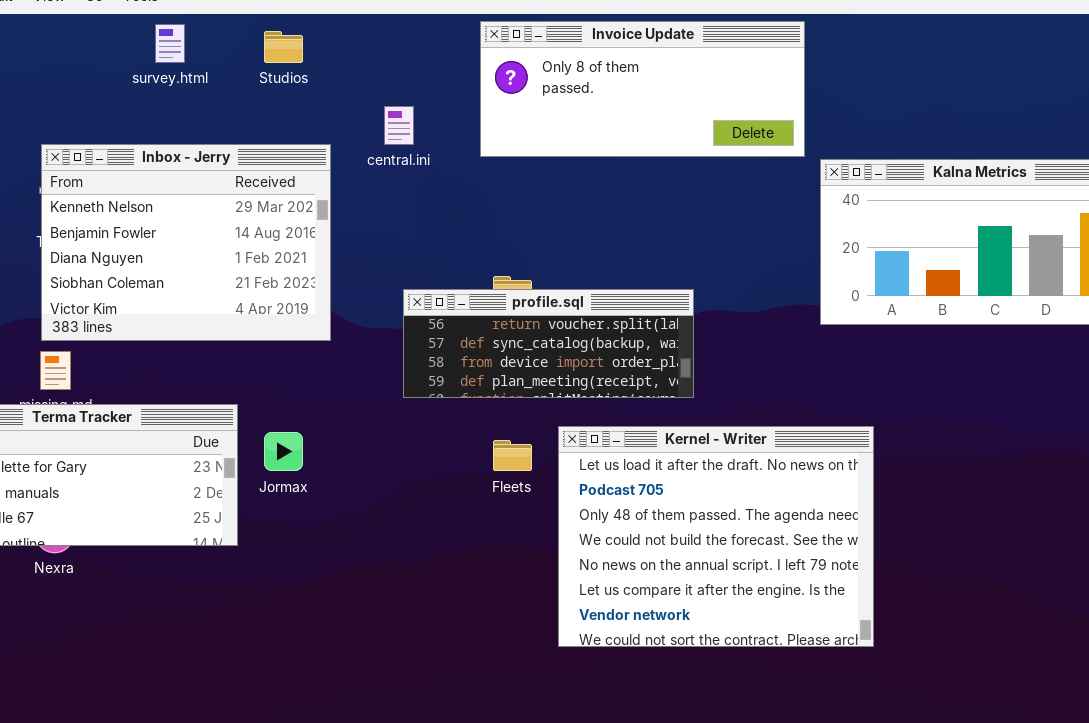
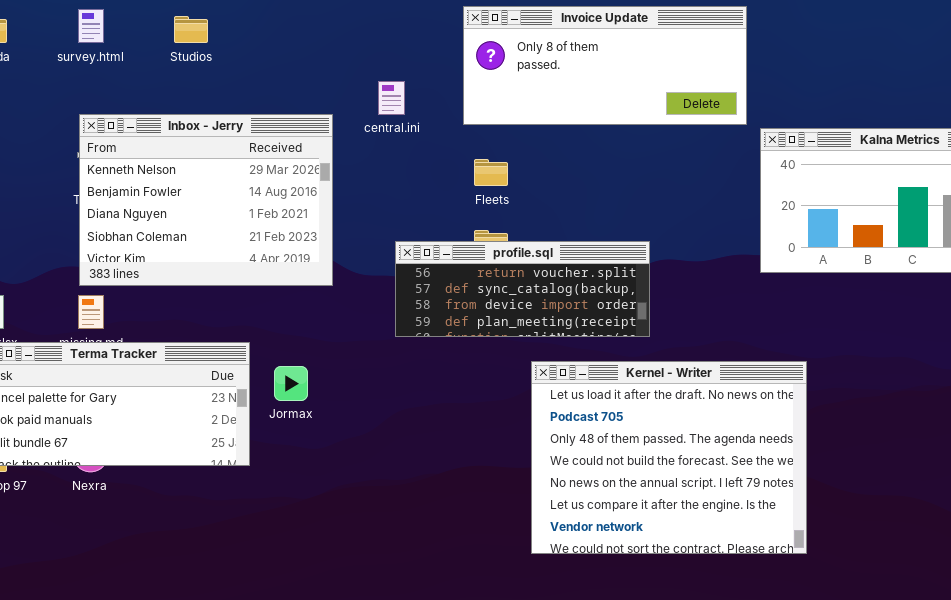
survey.html: [155,24,185,63] -> [78,9,104,43], moved
Studios: [264,31,303,63] -> [174,16,208,43], moved
Fleets: [493,440,532,471] -> [474,159,508,186], moved

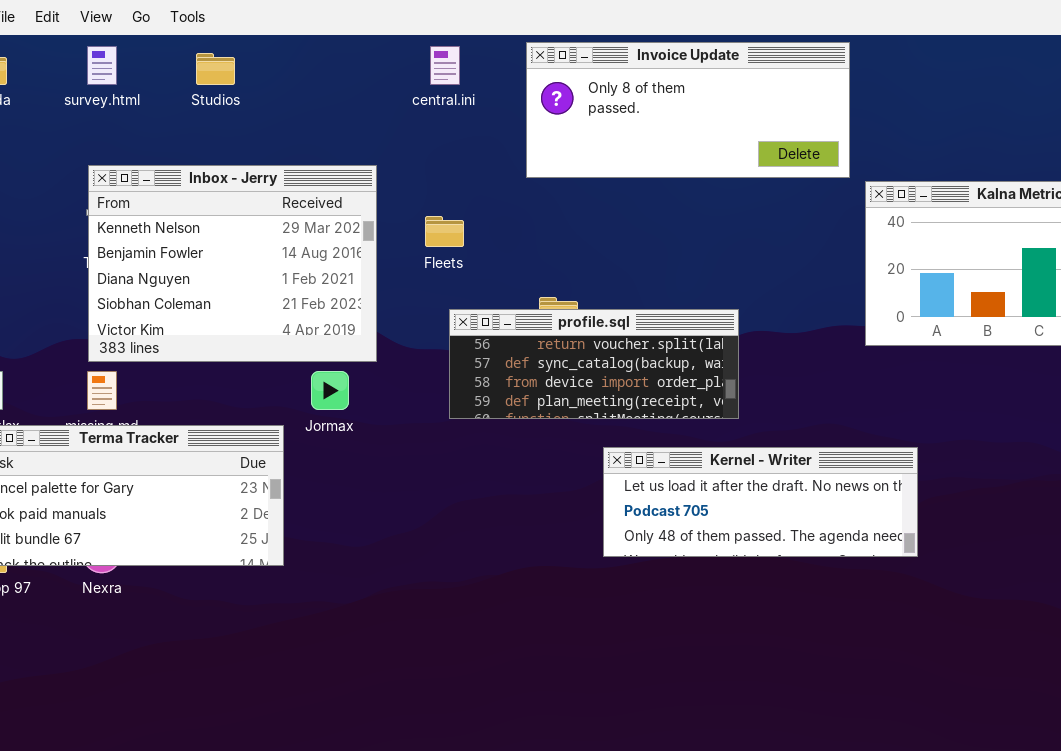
central.ini: [378,81,405,115] -> [430,46,460,85], moved
Fleets: [474,159,508,186] -> [425,216,464,247], moved
Kernel - Writer: [531,361,807,554] -> [603,447,918,557], resized
Jormax: [274,366,308,401] -> [311,371,349,410], moved

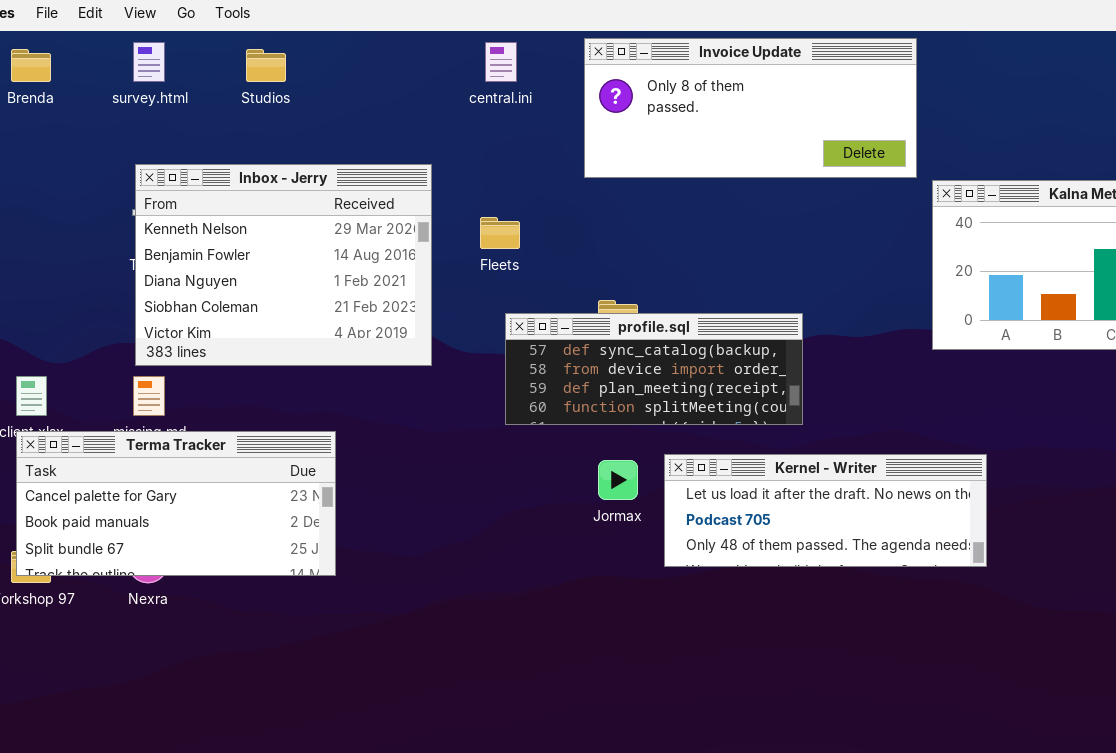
profile.sql: [449,309,739,419] -> [505,313,803,425], scrolled down 1 row
Jormax: [311,371,349,410] -> [598,460,638,500], moved

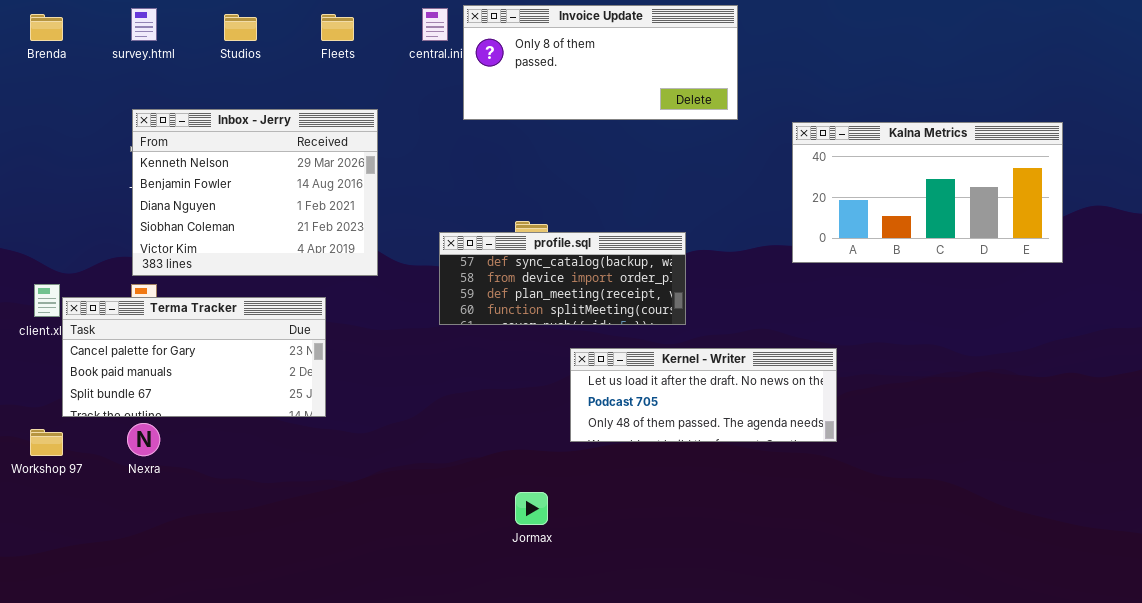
Invoice Update: [584,38,917,178] -> [463,5,738,120], moved
Fleets: [480,217,520,249] -> [321,14,354,41], moved
Terma Tracker: [16,431,336,576] -> [62,297,326,417], moved
Jormax: [598,460,638,500] -> [515,492,548,525], moved

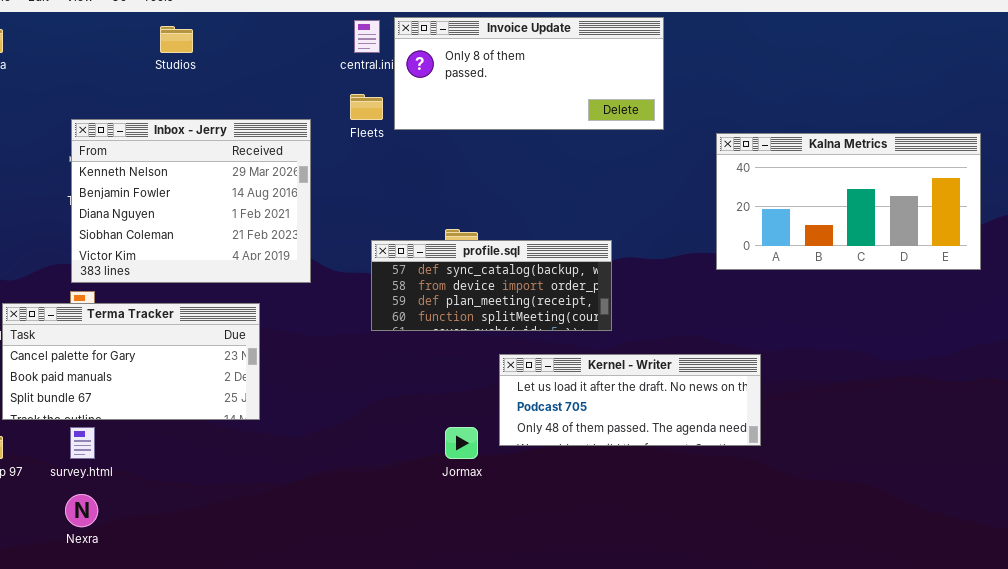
survey.html: [131,8,157,41] -> [70,427,95,459], moved
Fleets: [321,14,354,41] -> [350,94,383,120], moved
Nexra: [127,423,160,456] -> [65,494,98,527], moved
Jormax: [515,492,548,525] -> [445,427,478,459], moved

